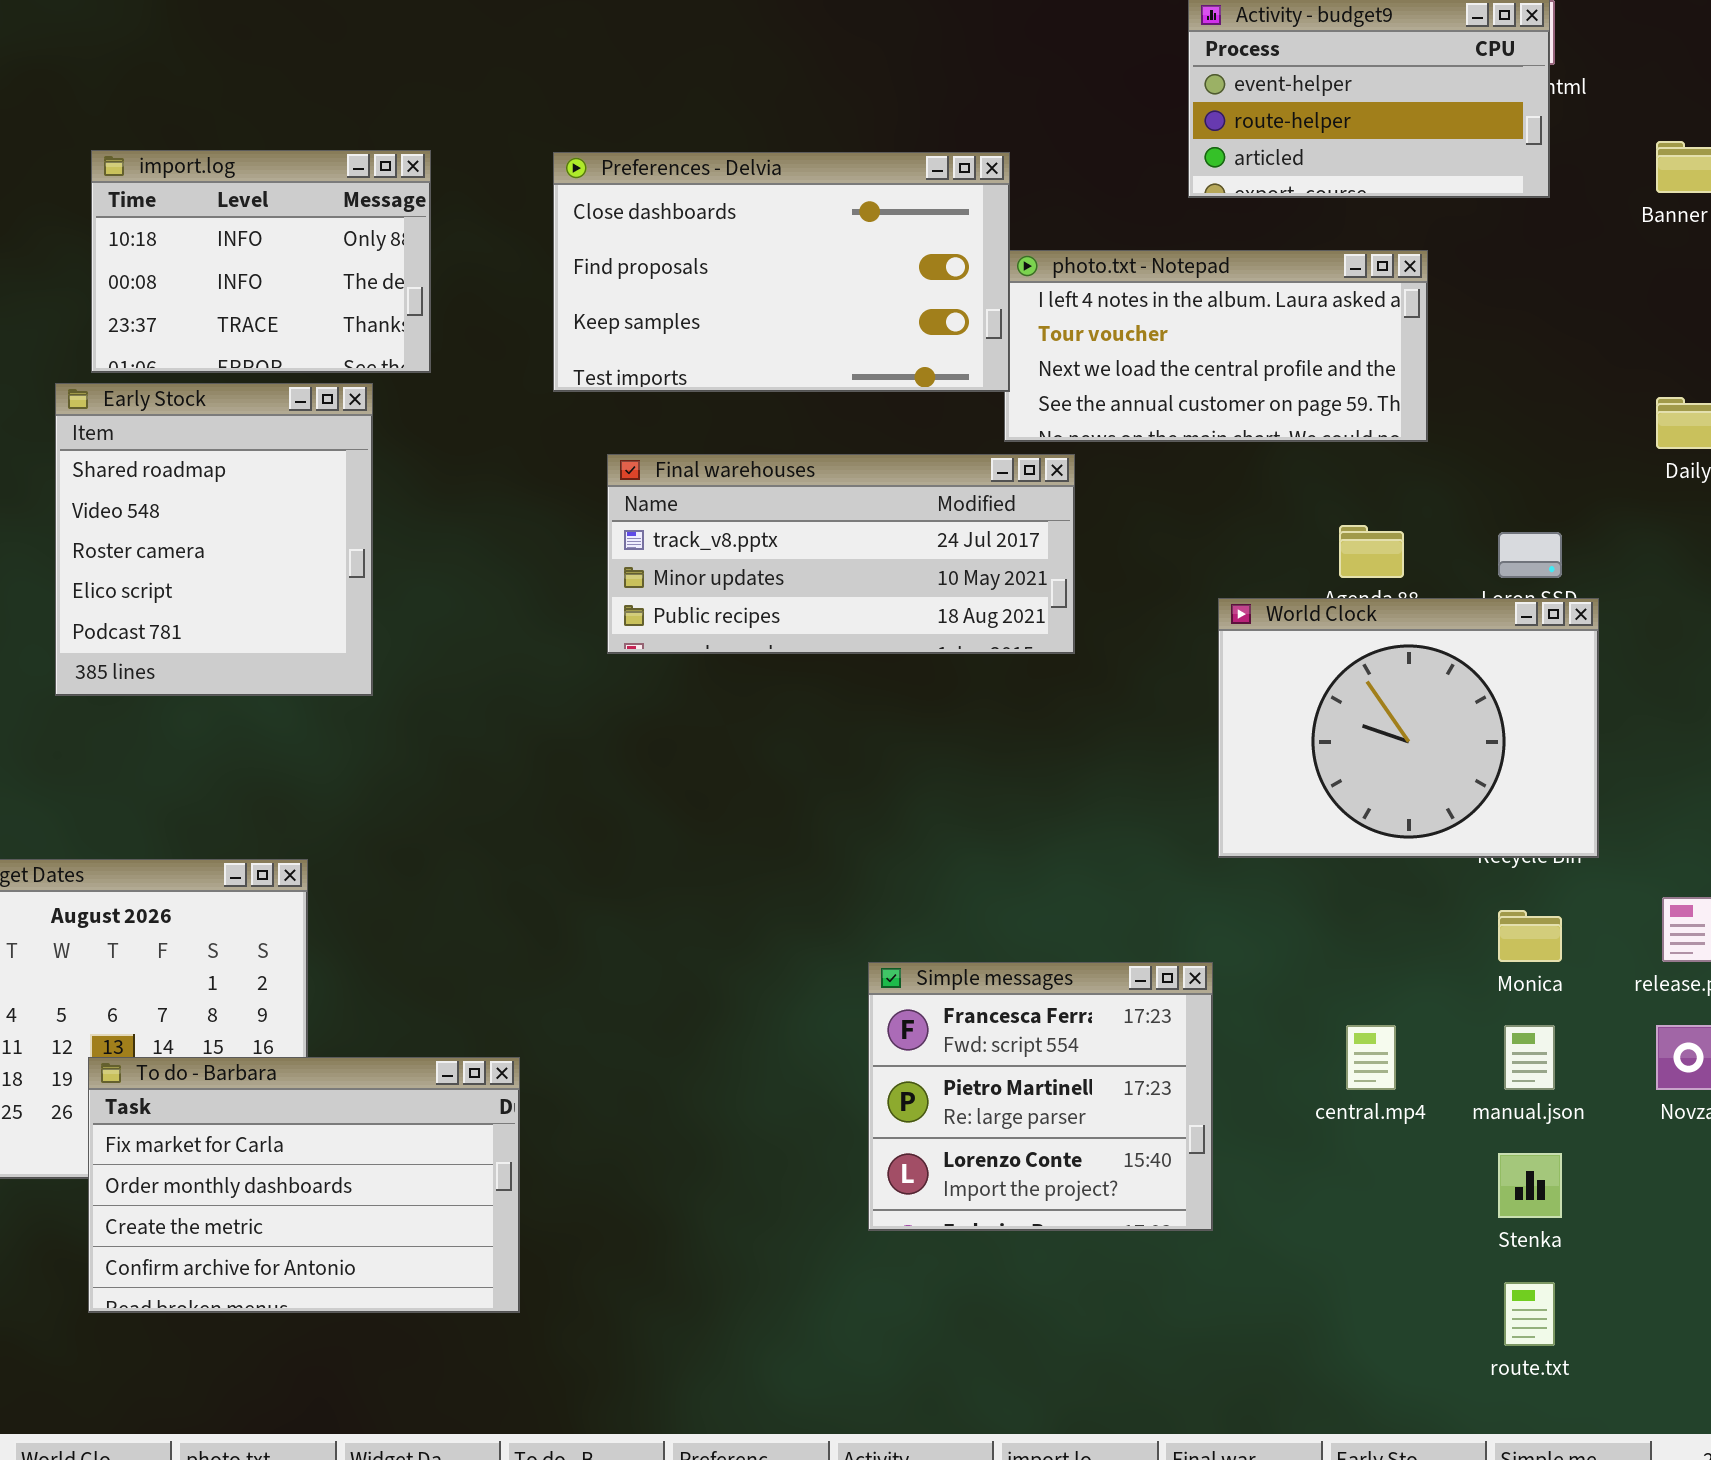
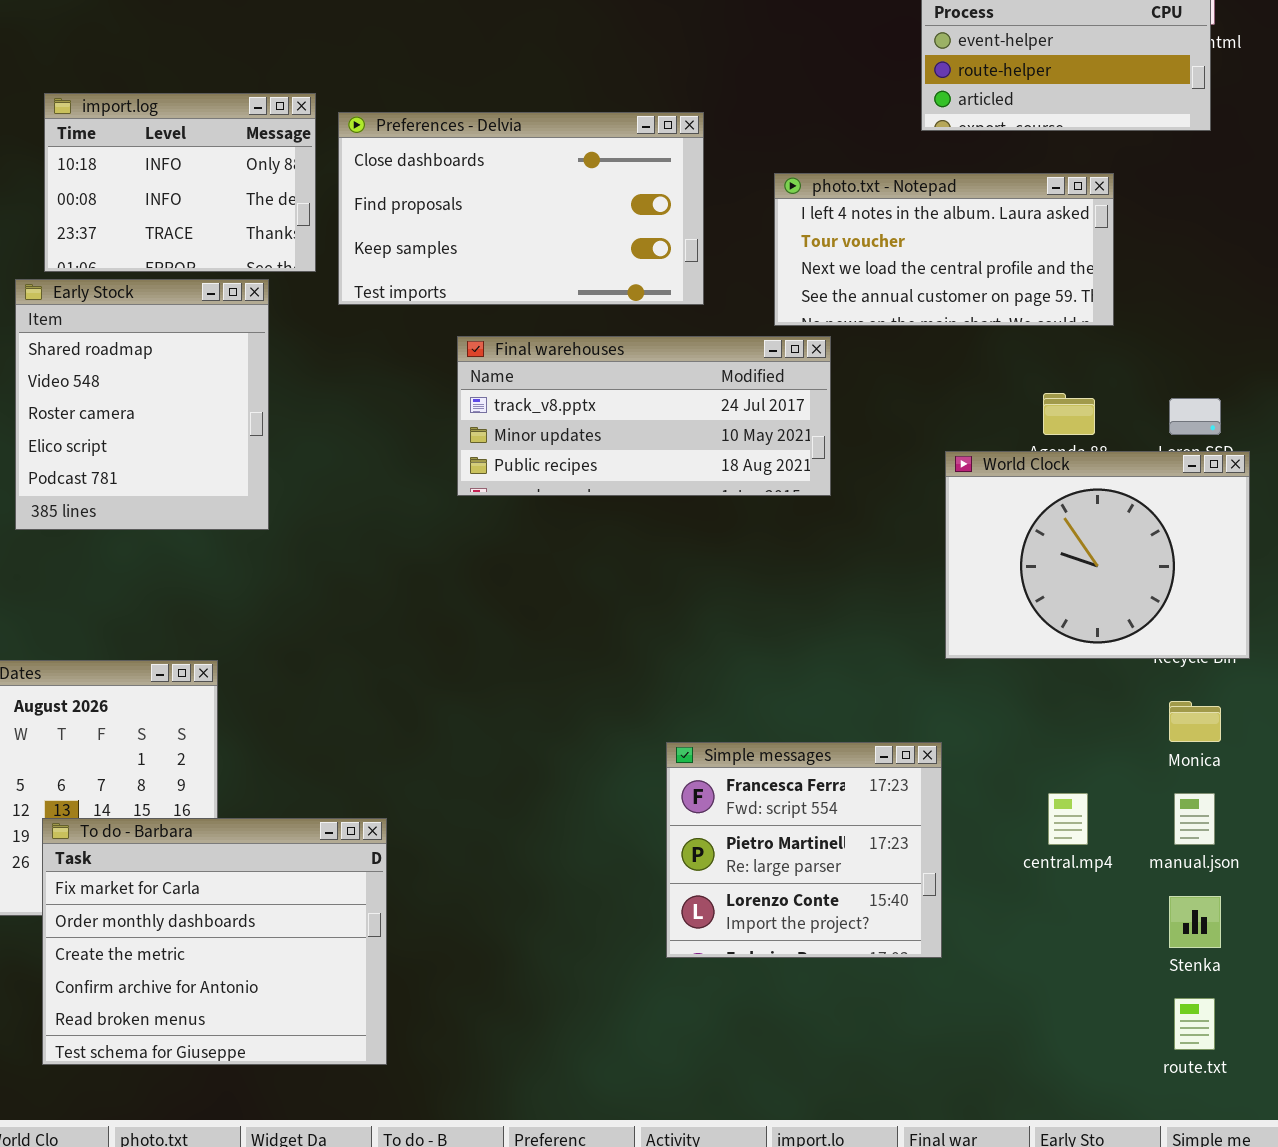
Preferences - Delvia: [553,152,1010,392] -> [338,112,704,305], moved
To do - Barbara: [88,1057,520,1313] -> [42,818,387,1065], resized

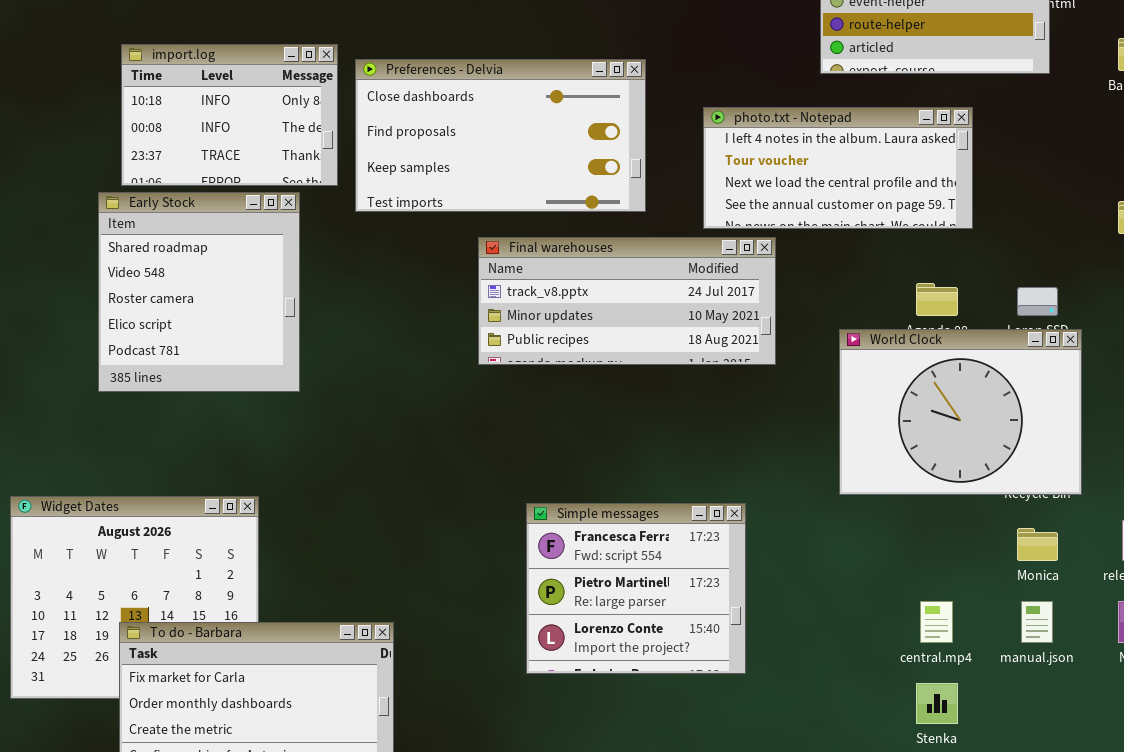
Final warehouses: [457,336,831,496] -> [478,237,776,365], moved
Simple messages: [666,742,942,958] -> [526,503,746,674], moved
Stenka: [1169,896,1221,948] -> [916,683,958,724], moved

